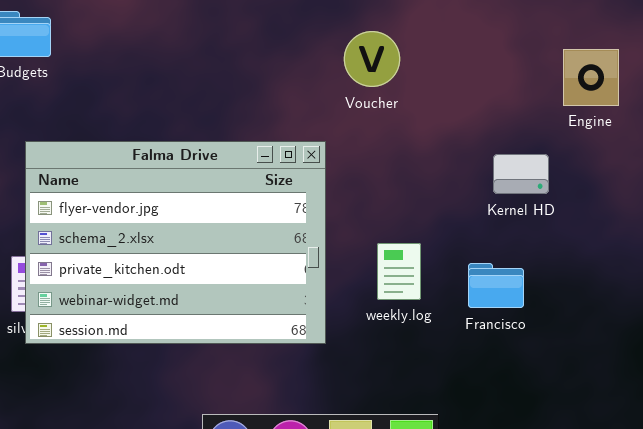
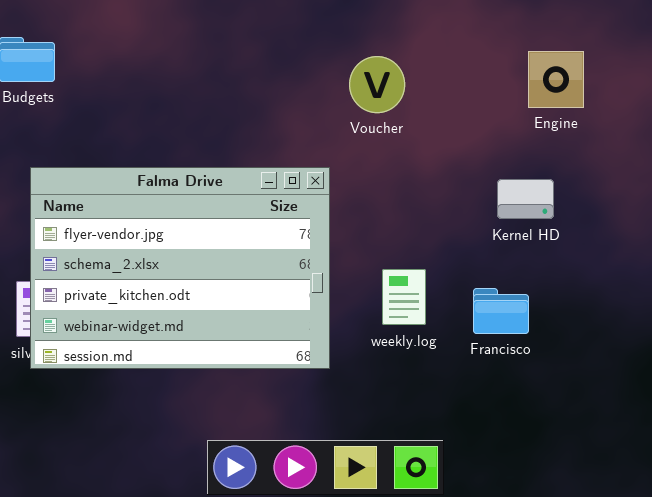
Engine: [563,49,619,106] -> [528,51,584,108], moved

